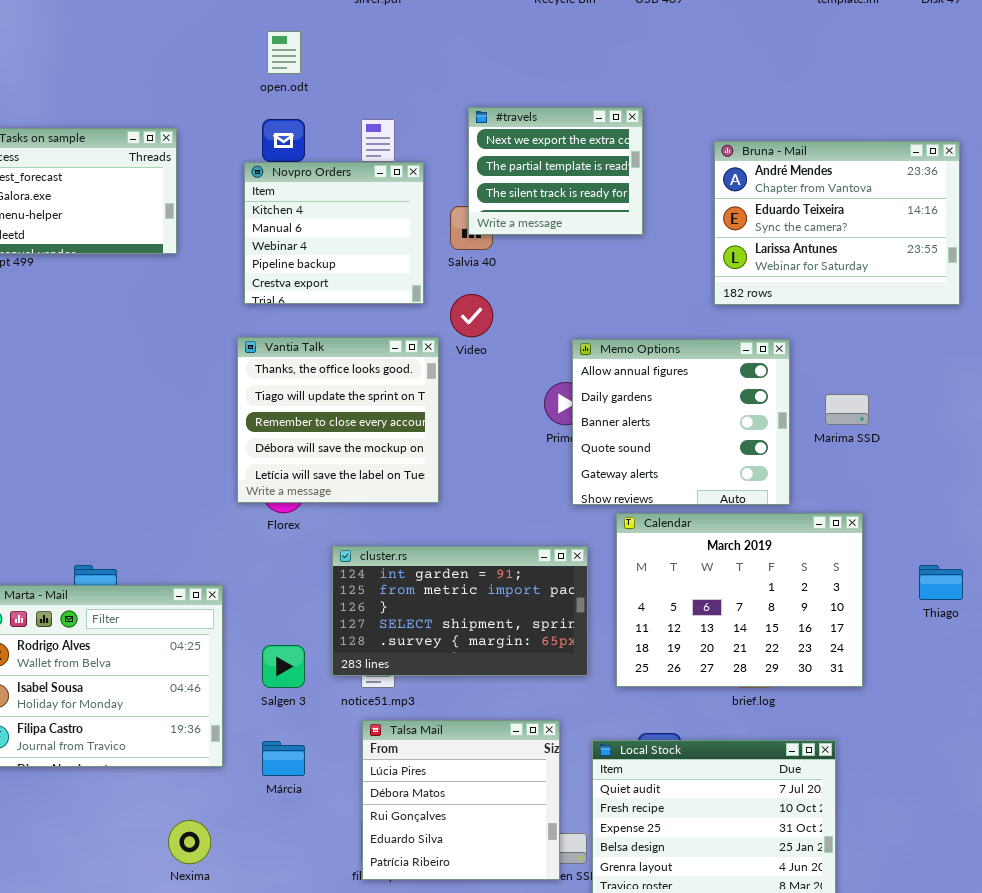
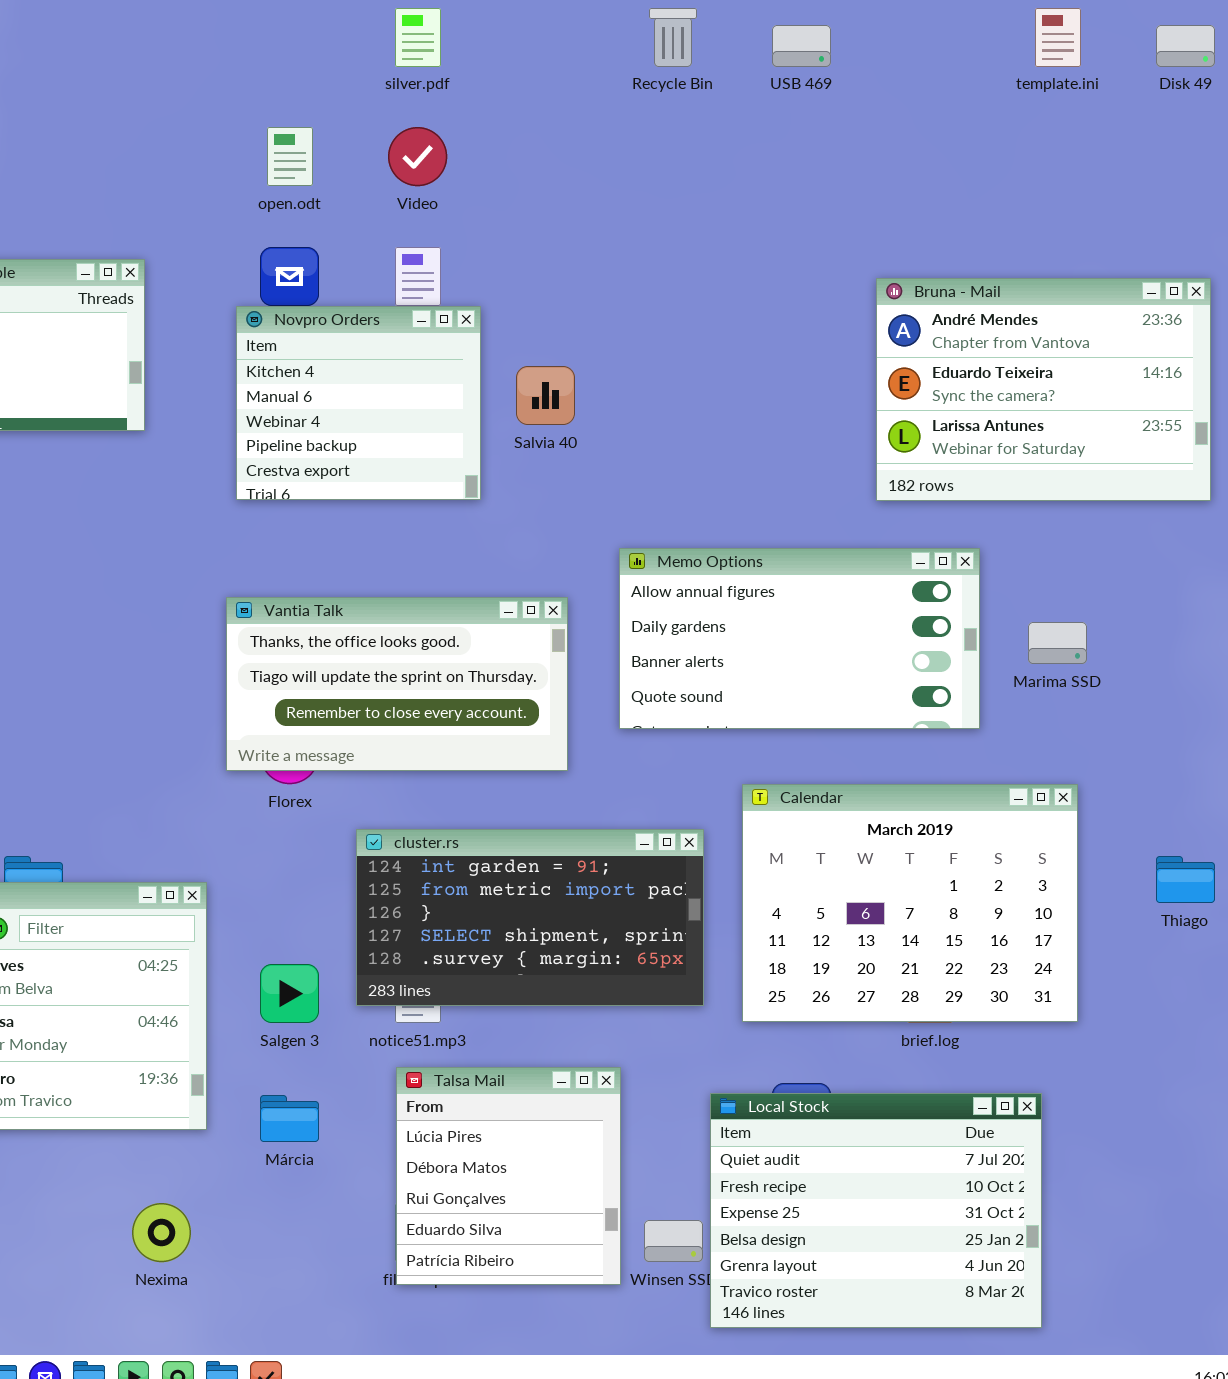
#travels: [468,107,643,235] -> none, closed
Video: [450,294,493,337] -> [388,127,447,186], moved
Vantia Talk: [237,337,439,503] -> [226,597,568,771], resized
Memo Options: [572,339,790,505] -> [619,548,980,729], resized
Talsa Mail: [362,720,560,880] -> [396,1067,621,1285], resized

